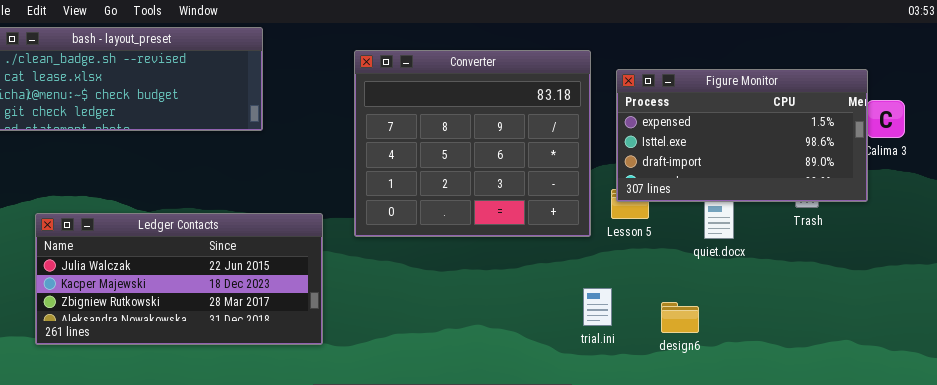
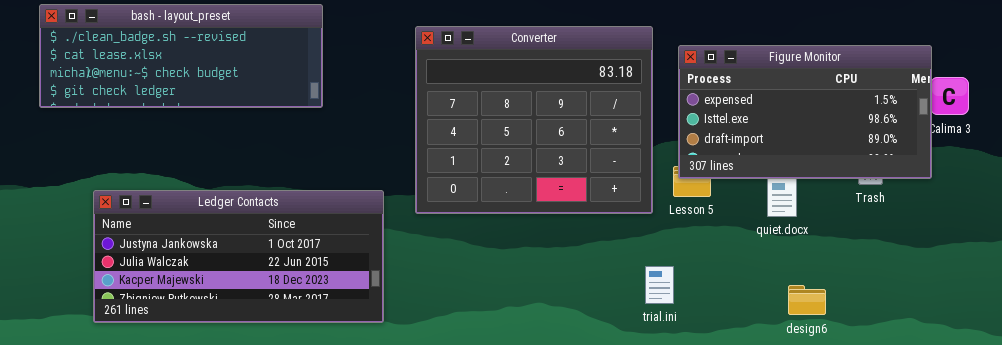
Ledger Contacts: [35,213,323,345] -> [93,190,384,323], scrolled up 1 row
design6: [661,302,699,333] -> [788,285,826,315], moved

